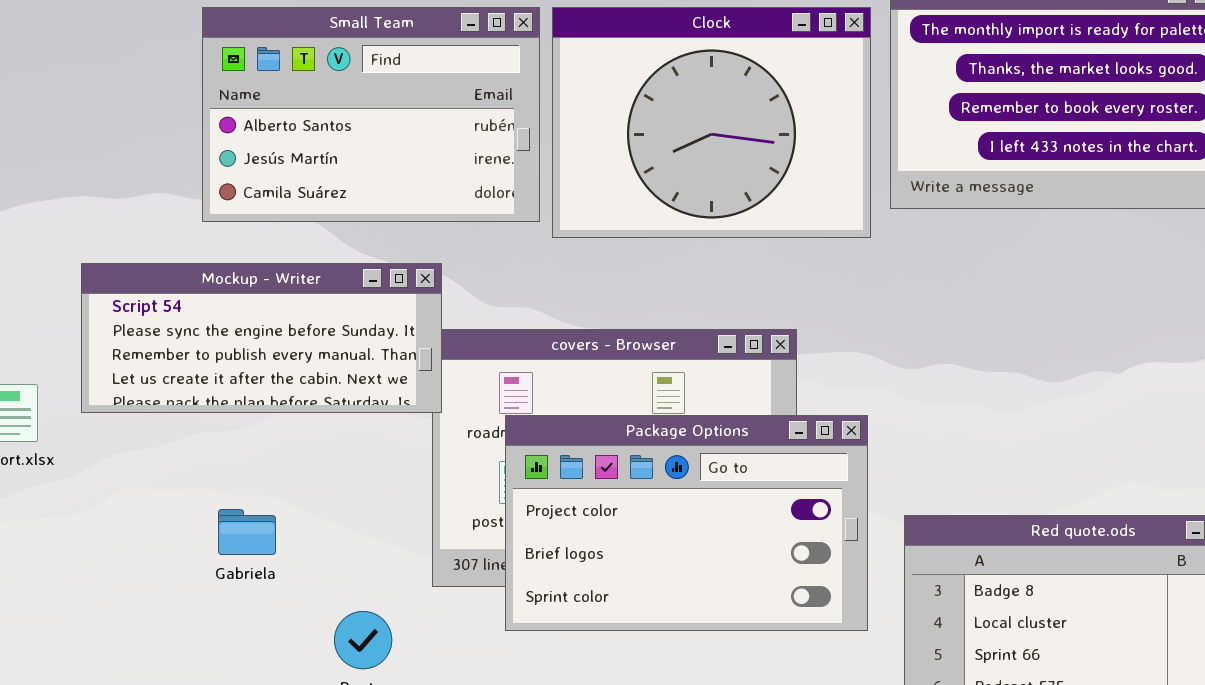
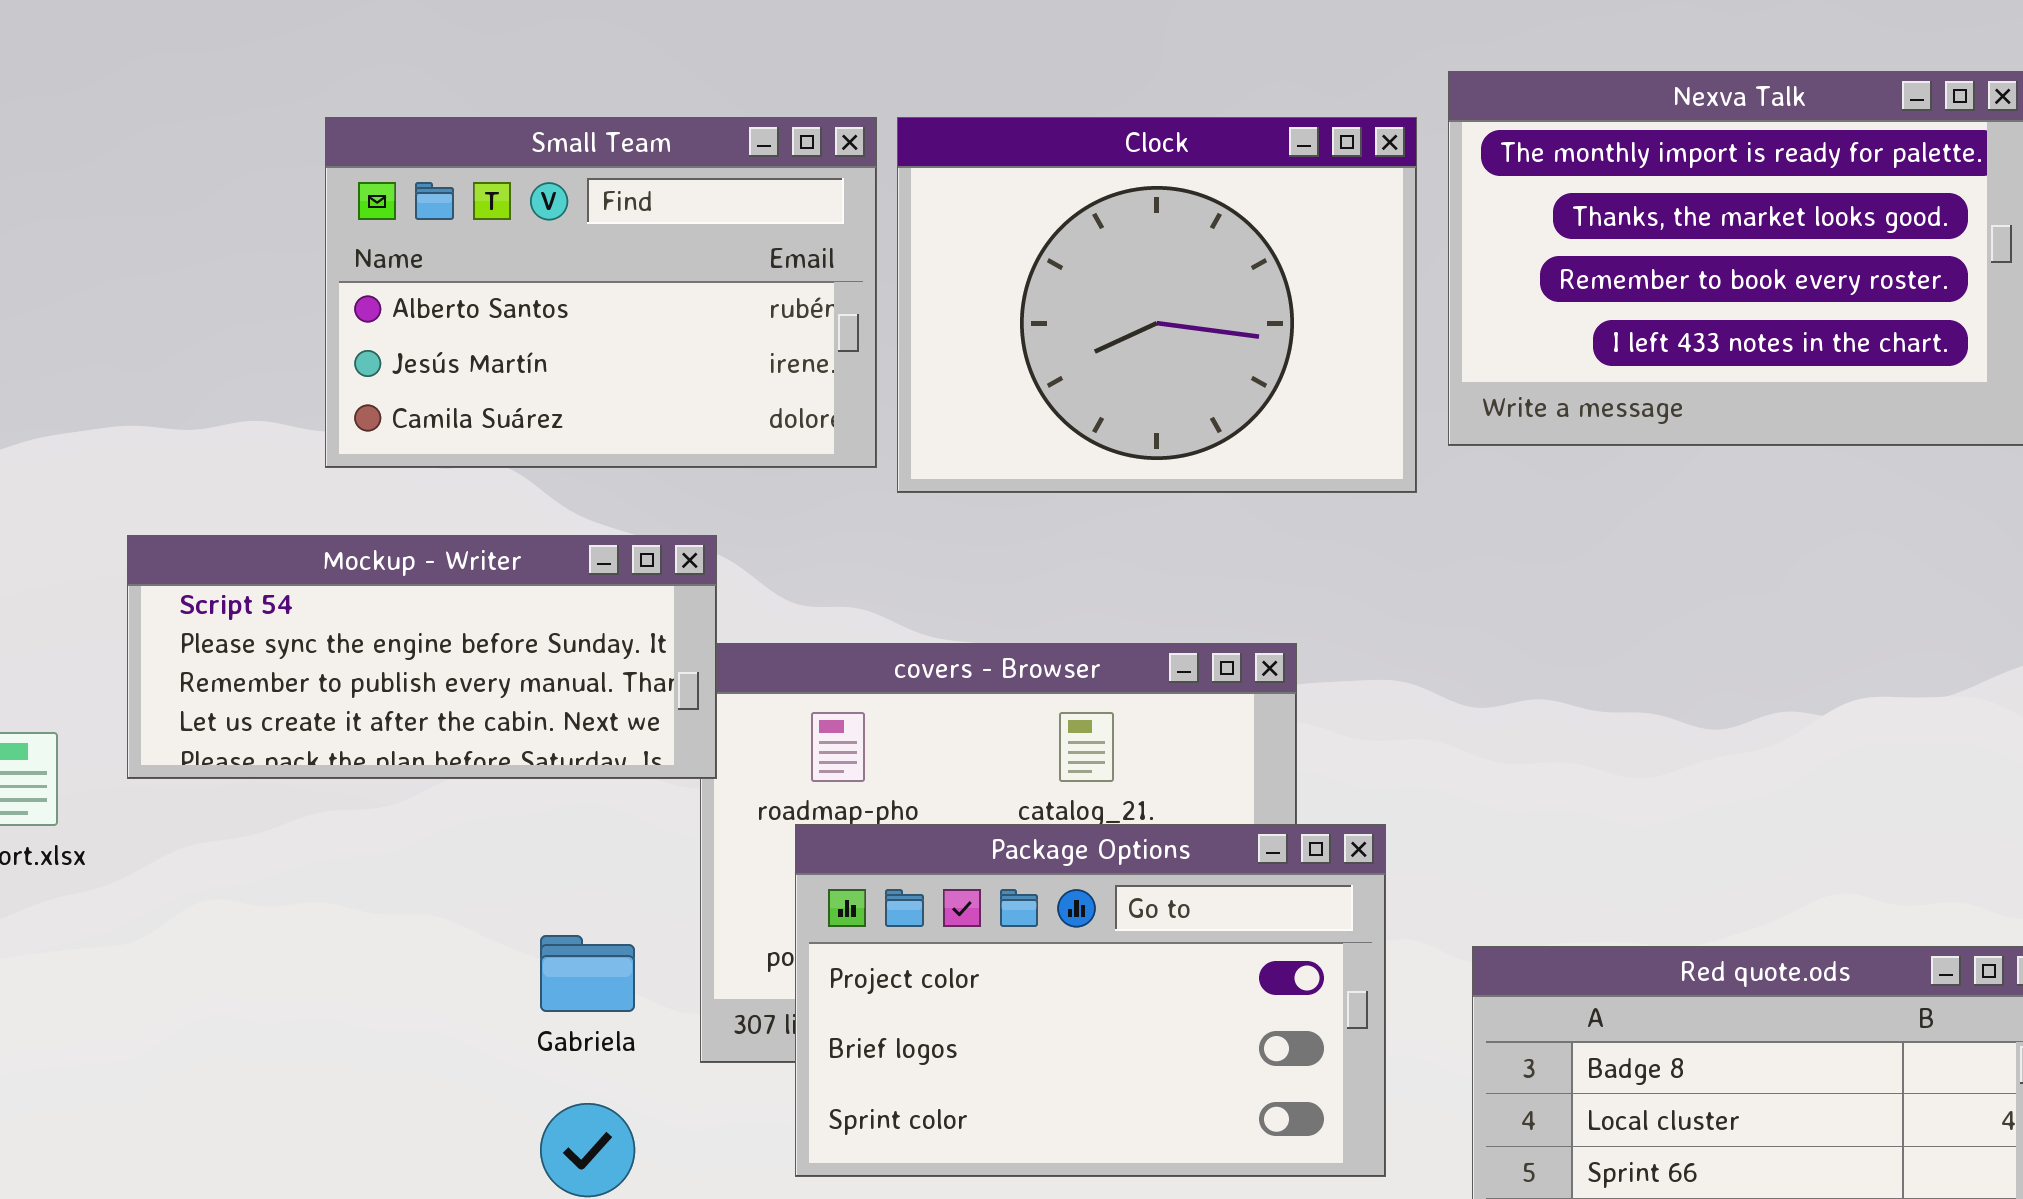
Package Options: [505,415,868,631] -> [795,824,1386,1177], moved
Gabriela: [218,509,276,555] -> [540,935,635,1012], moved

